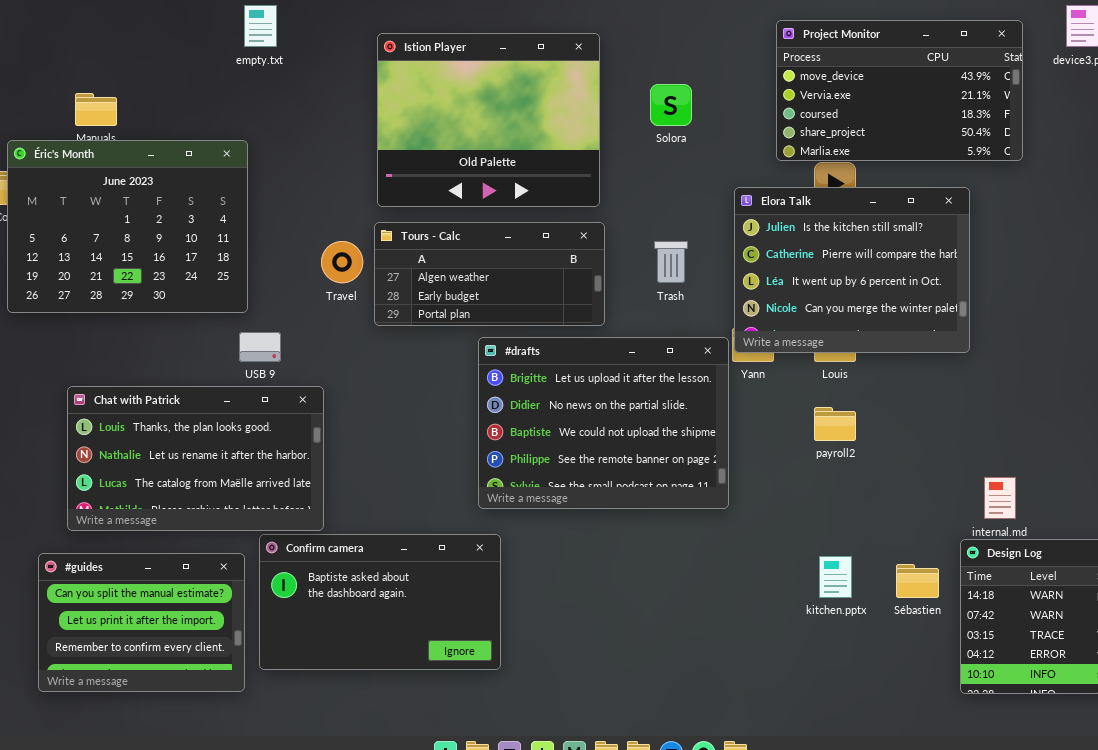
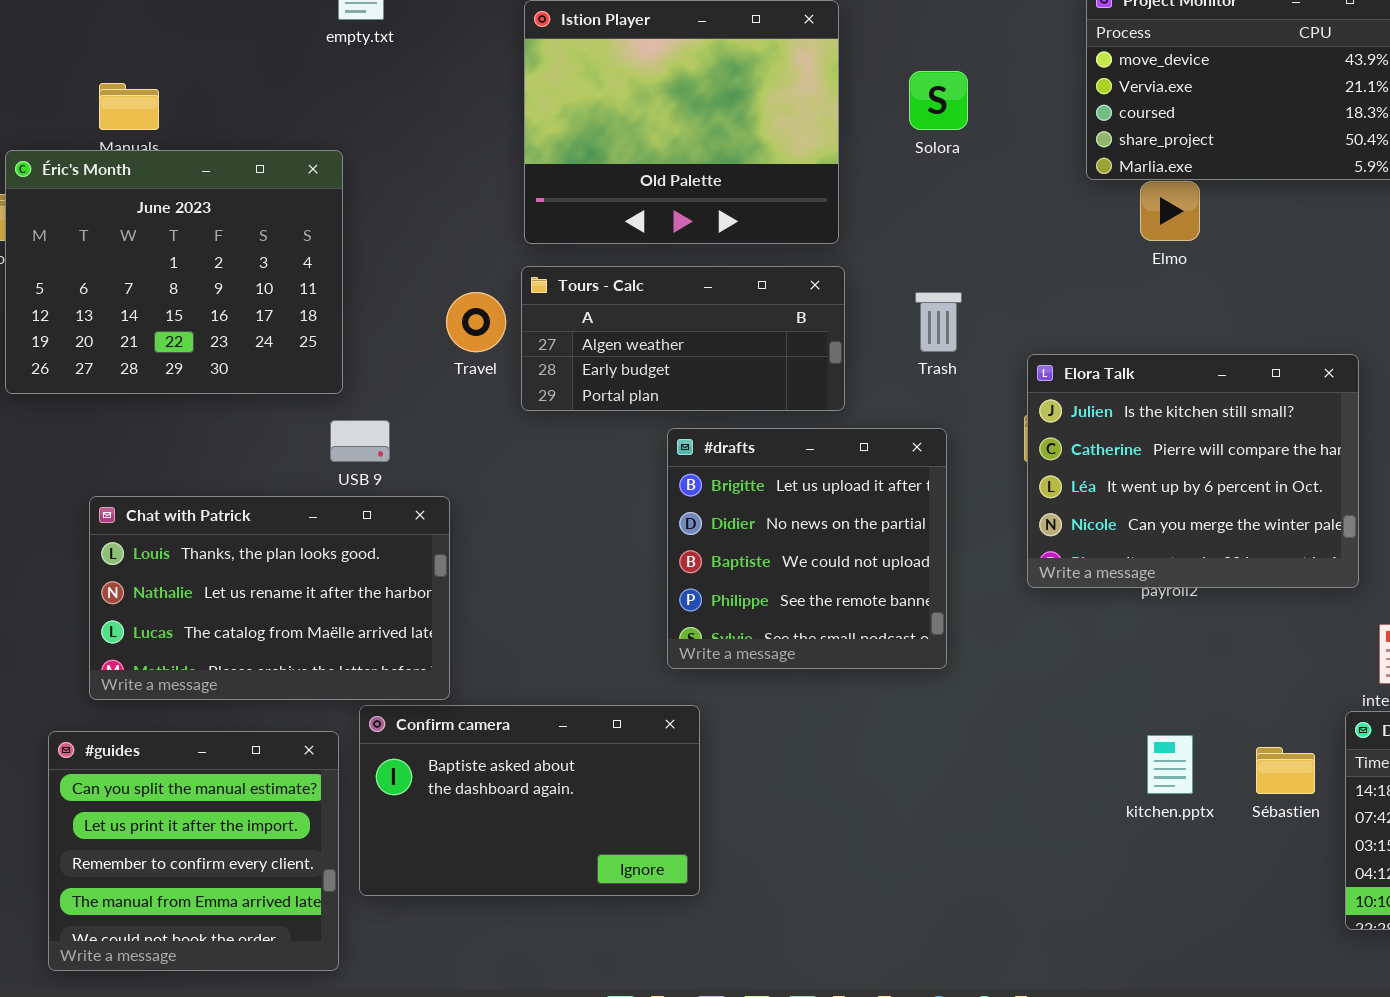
Elora Talk: [734,187,970,353] -> [1027,354,1359,588], moved
#drafts: [478,337,729,509] -> [667,428,947,669], resized
#guides: [38,553,245,692] -> [48,731,339,971], resized

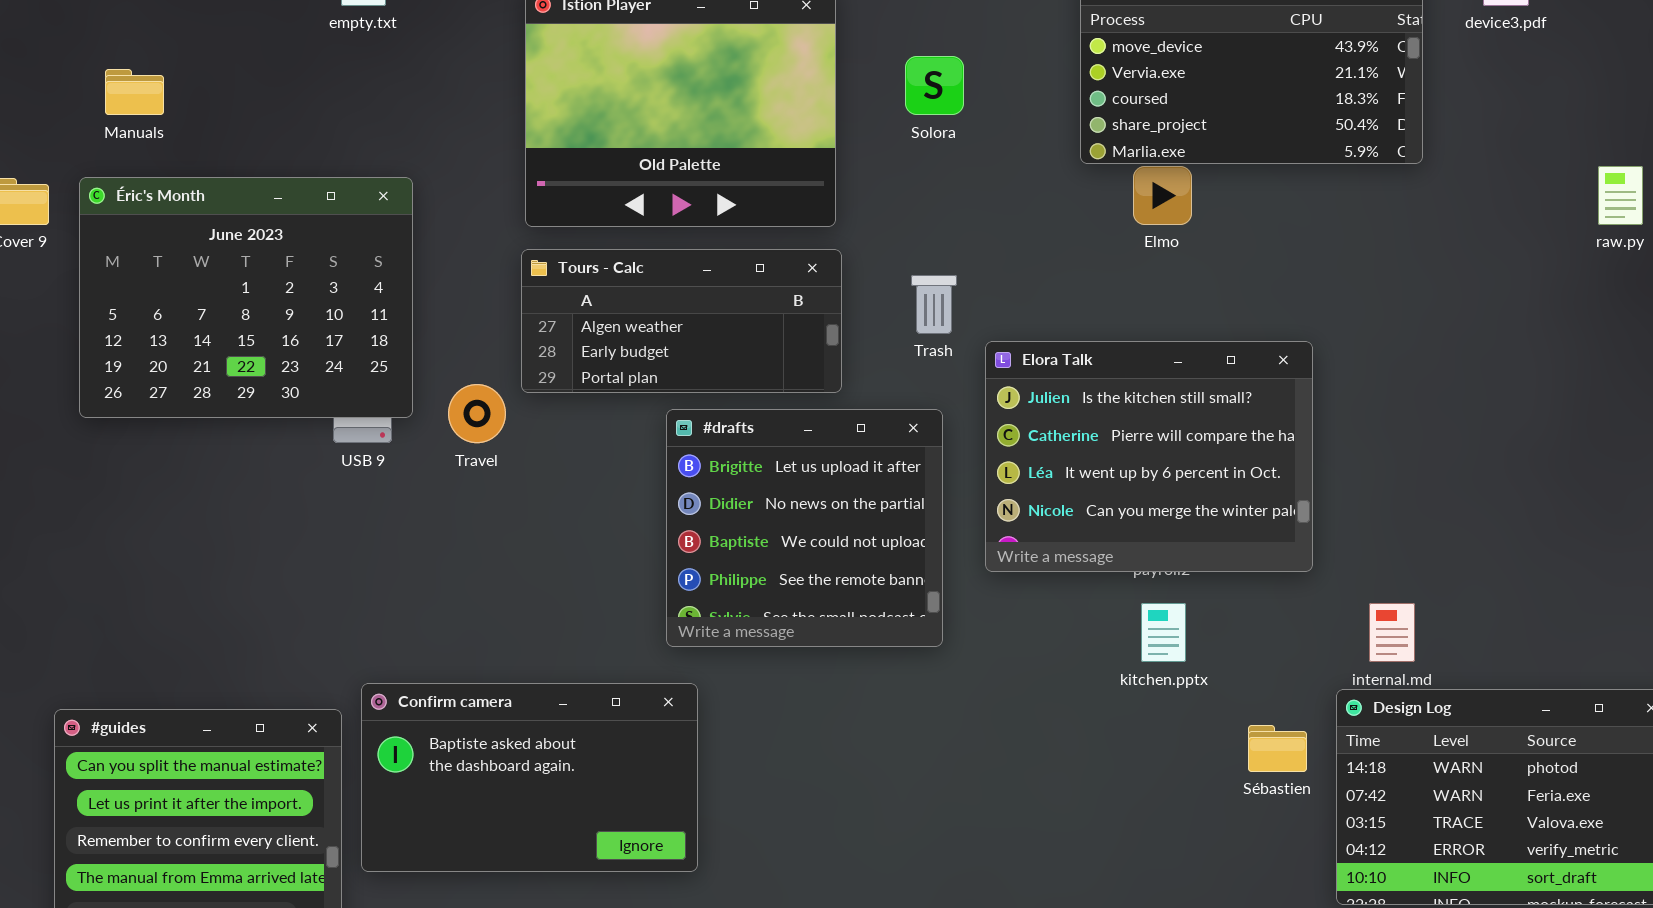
Éric's Month: [5,150,343,394] -> [79,177,413,418], moved
Travel: [446,292,506,352] -> [448,384,506,443], moved
Elora Talk: [1027,354,1359,588] -> [985,341,1313,572], moved
Chat with Patrick: [89,496,450,700] -> none, closed
kitchen.pptx: [1147,735,1193,794] -> [1141,603,1186,662], moved

